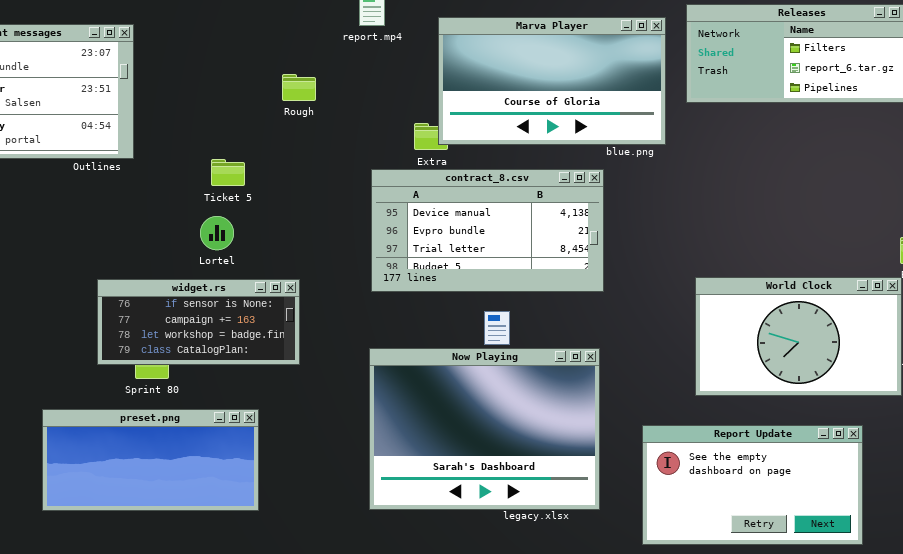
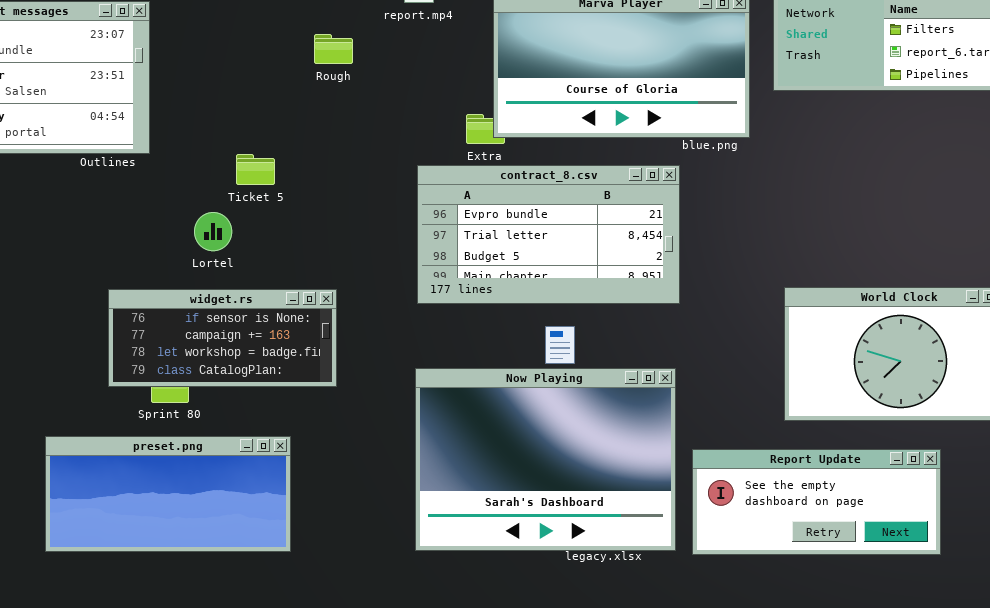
Rough: [282,74,316,101] -> [314,34,353,64], moved
contract_8.csv: [371,169,604,292] -> [417,165,680,304], scrolled down 1 row
Lortel: [200,216,234,250] -> [194,212,232,251], moved
Report Update: [642,425,863,545] -> [692,449,941,555], moved, resized

